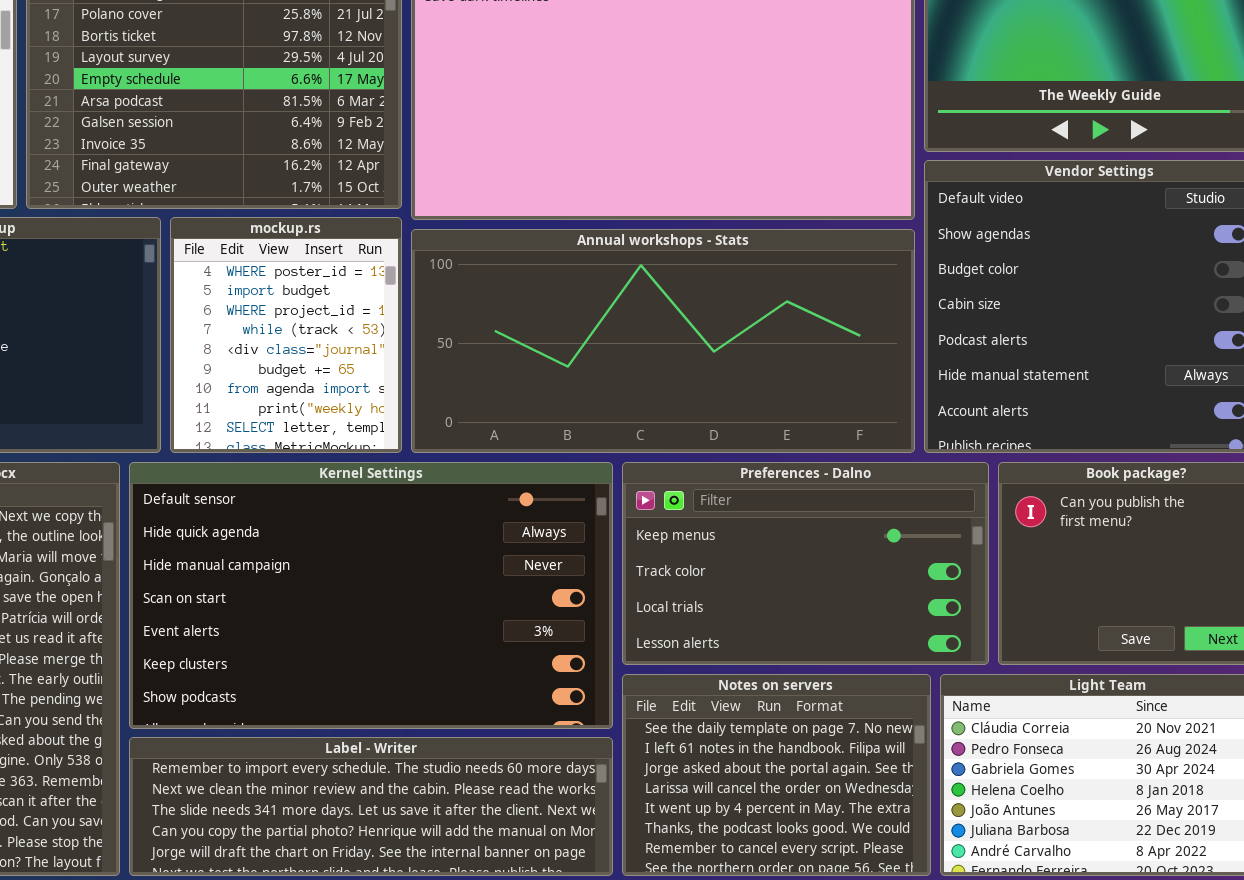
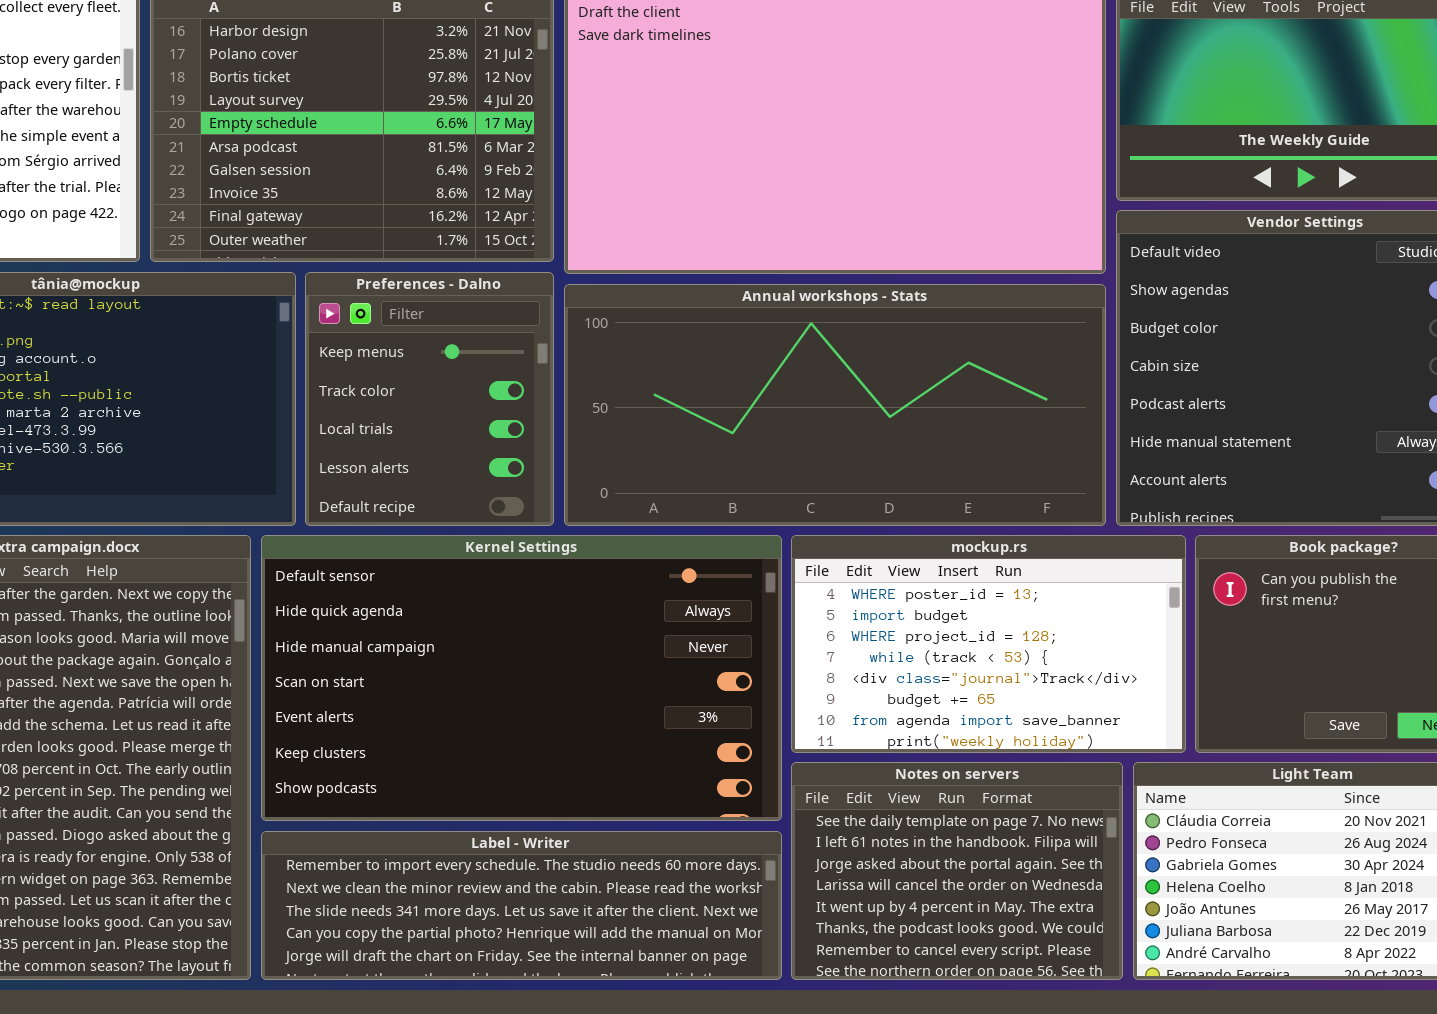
mockup.rs: [170,217,402,453] -> [791,535,1186,753], moved, resized
Preferences - Dalno: [622,462,989,665] -> [305,272,554,526], moved, resized

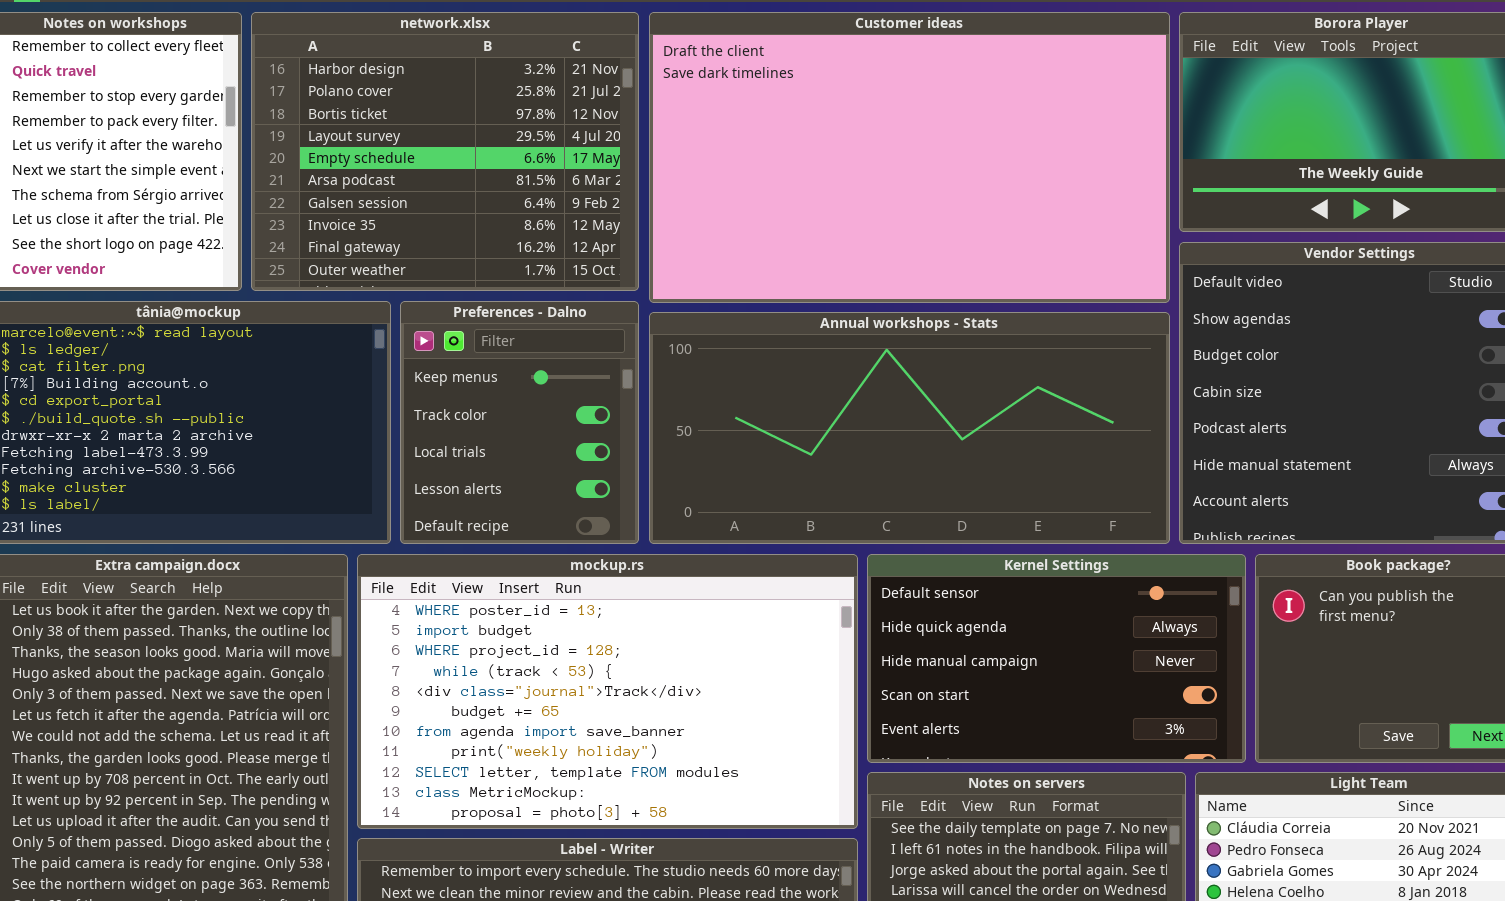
Kernel Settings: [261,535,782,821] -> [867,554,1246,763], moved, resized
mockup.rs: [791,535,1186,753] -> [357,554,858,829], moved, resized

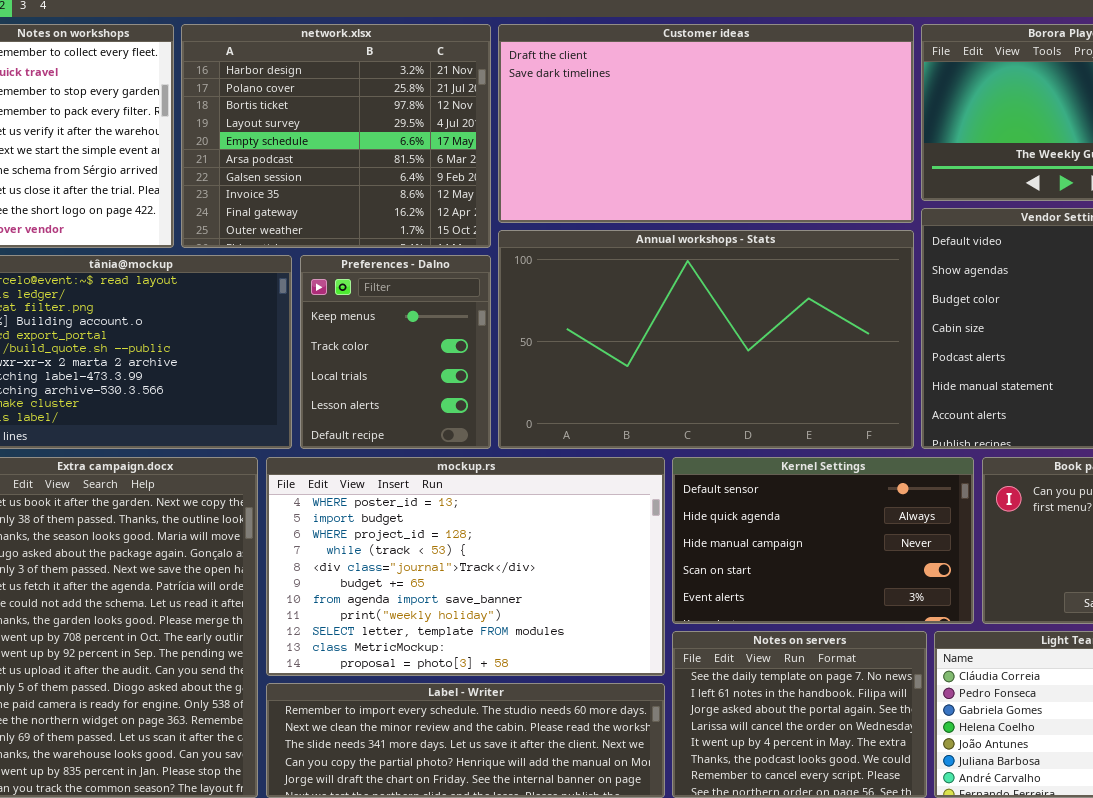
Customer ideas: [649,12,1170,303] -> [498,24,914,223], resized
Annual workshops - Stats: [649,312,1170,544] -> [498,230,914,449], resized

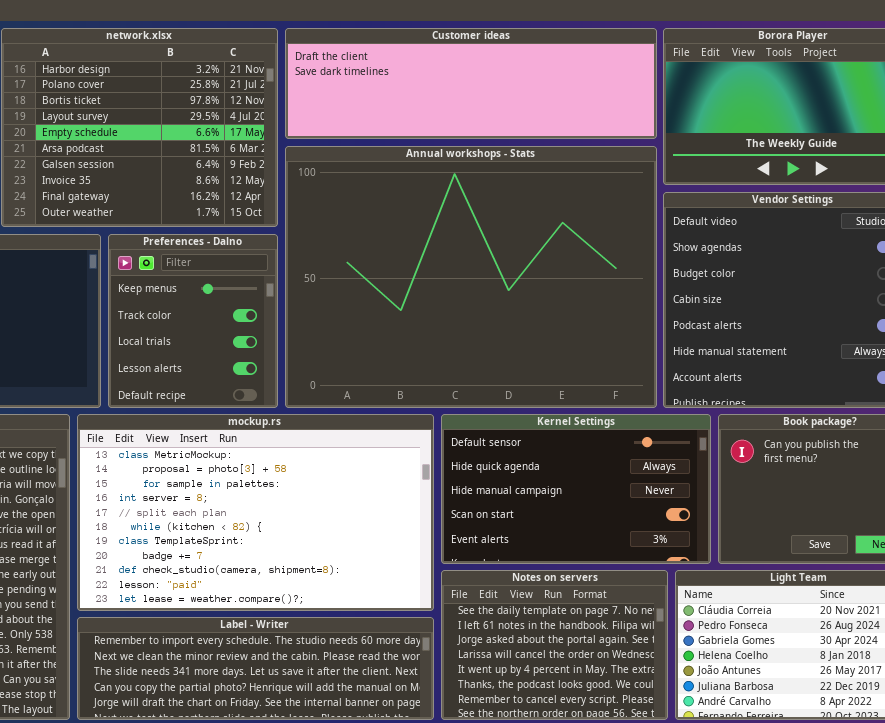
Customer ideas: [498,24,914,223] -> [285,28,657,139], resized
Annual workshops - Stats: [498,230,914,449] -> [285,146,657,408], resized
mockup.rs: [266,457,665,676] -> [77,414,434,611], scrolled down 9 rows

